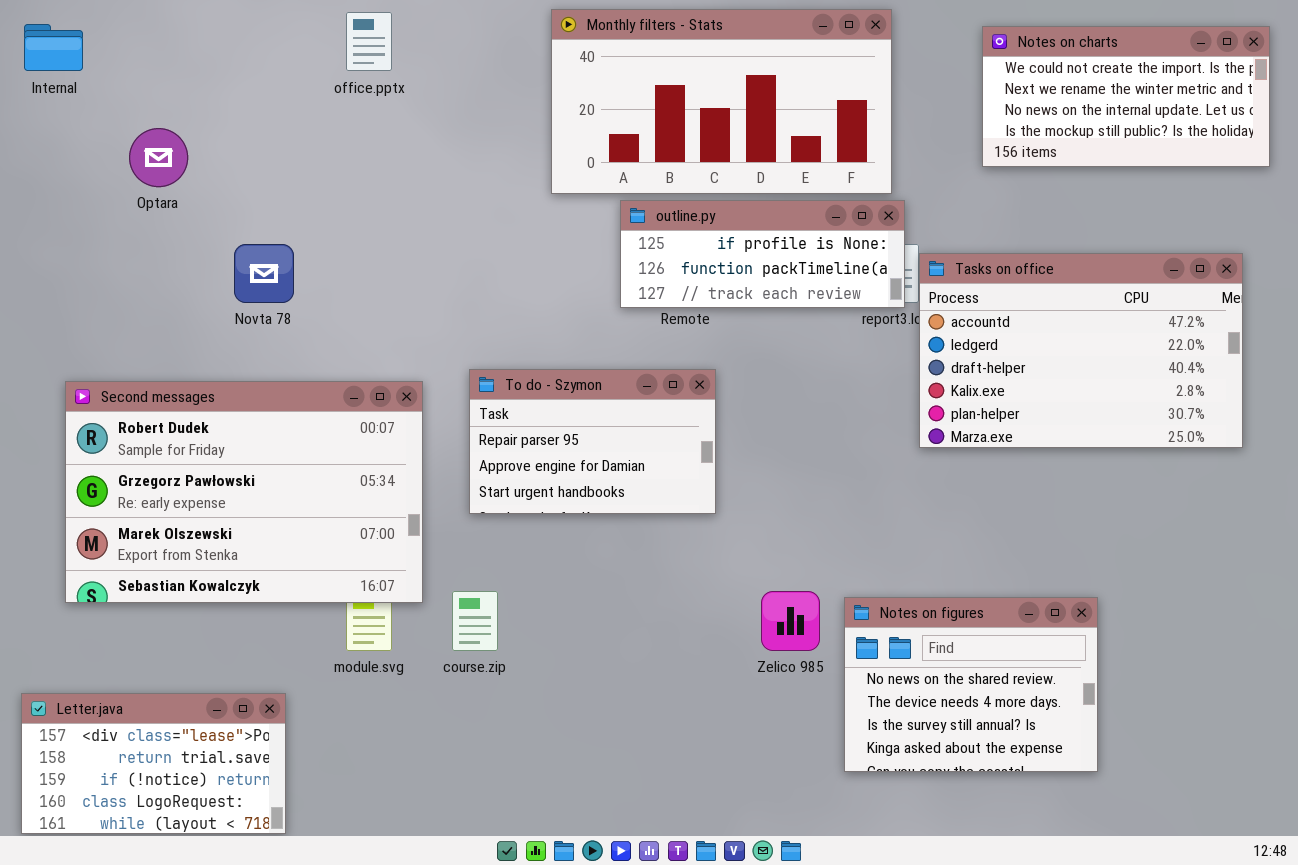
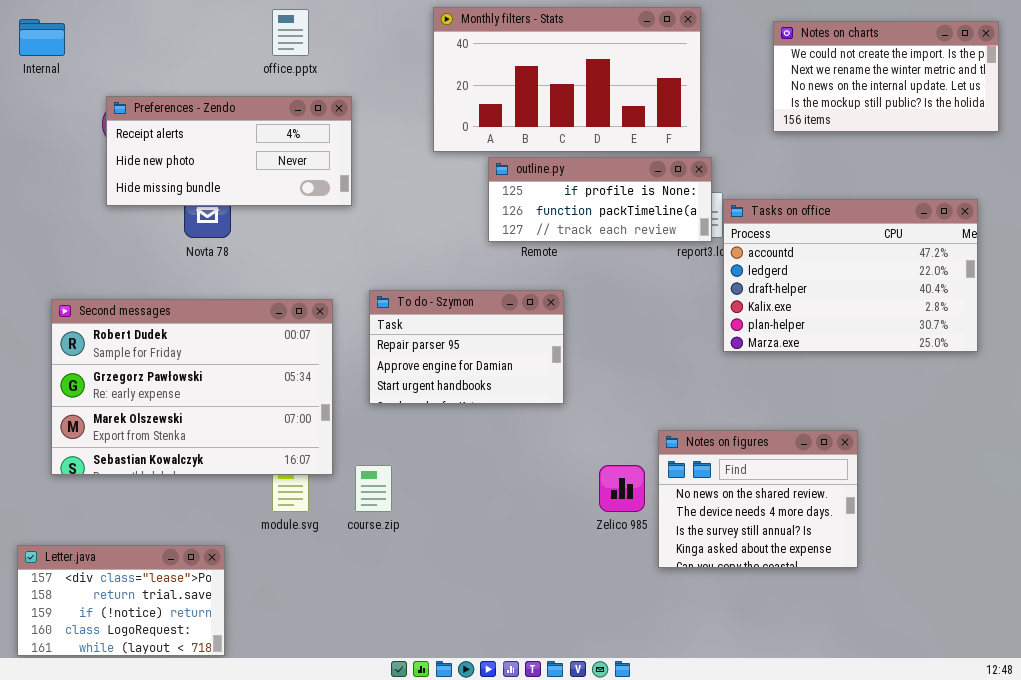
Preferences - Zendo: none -> [106,96,352,206], opened
Notes on figures: [844,597,1098,772] -> [658,430,858,568], moved

